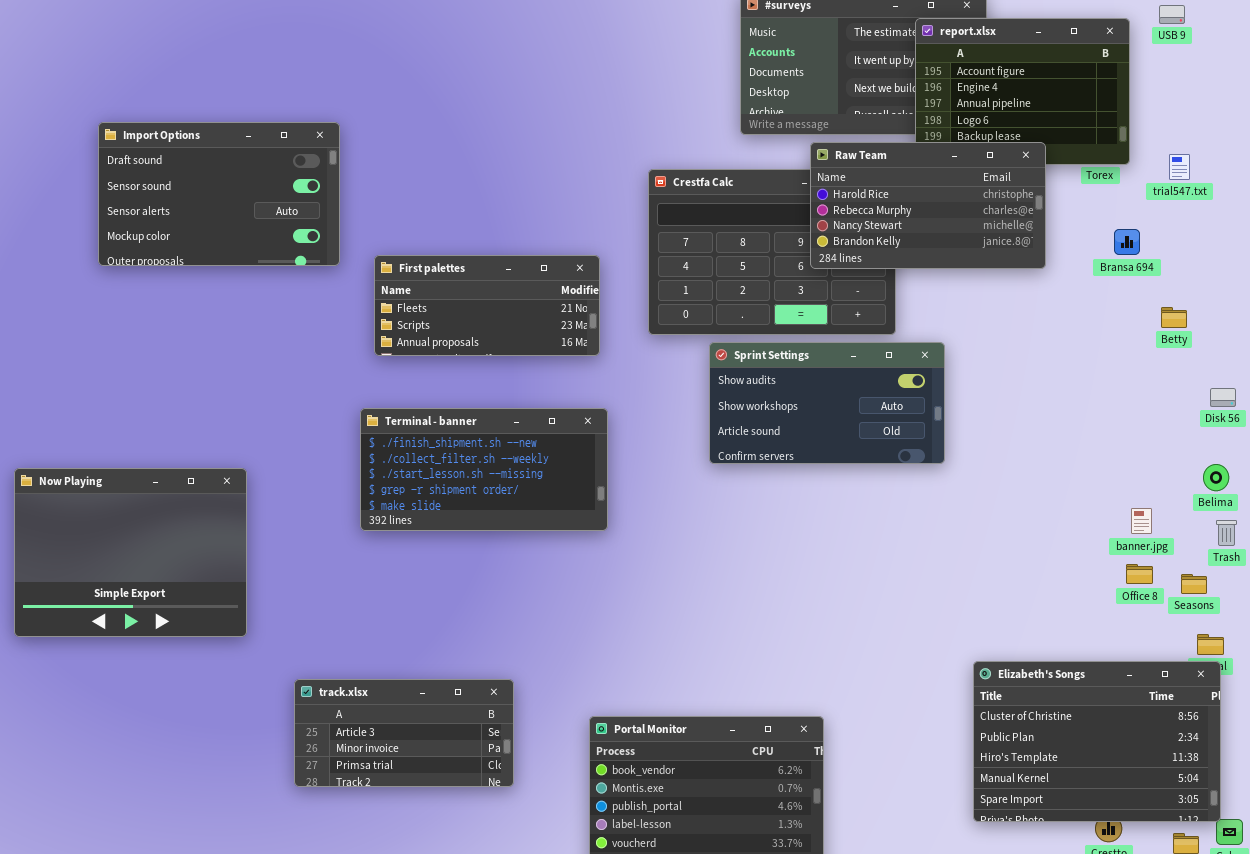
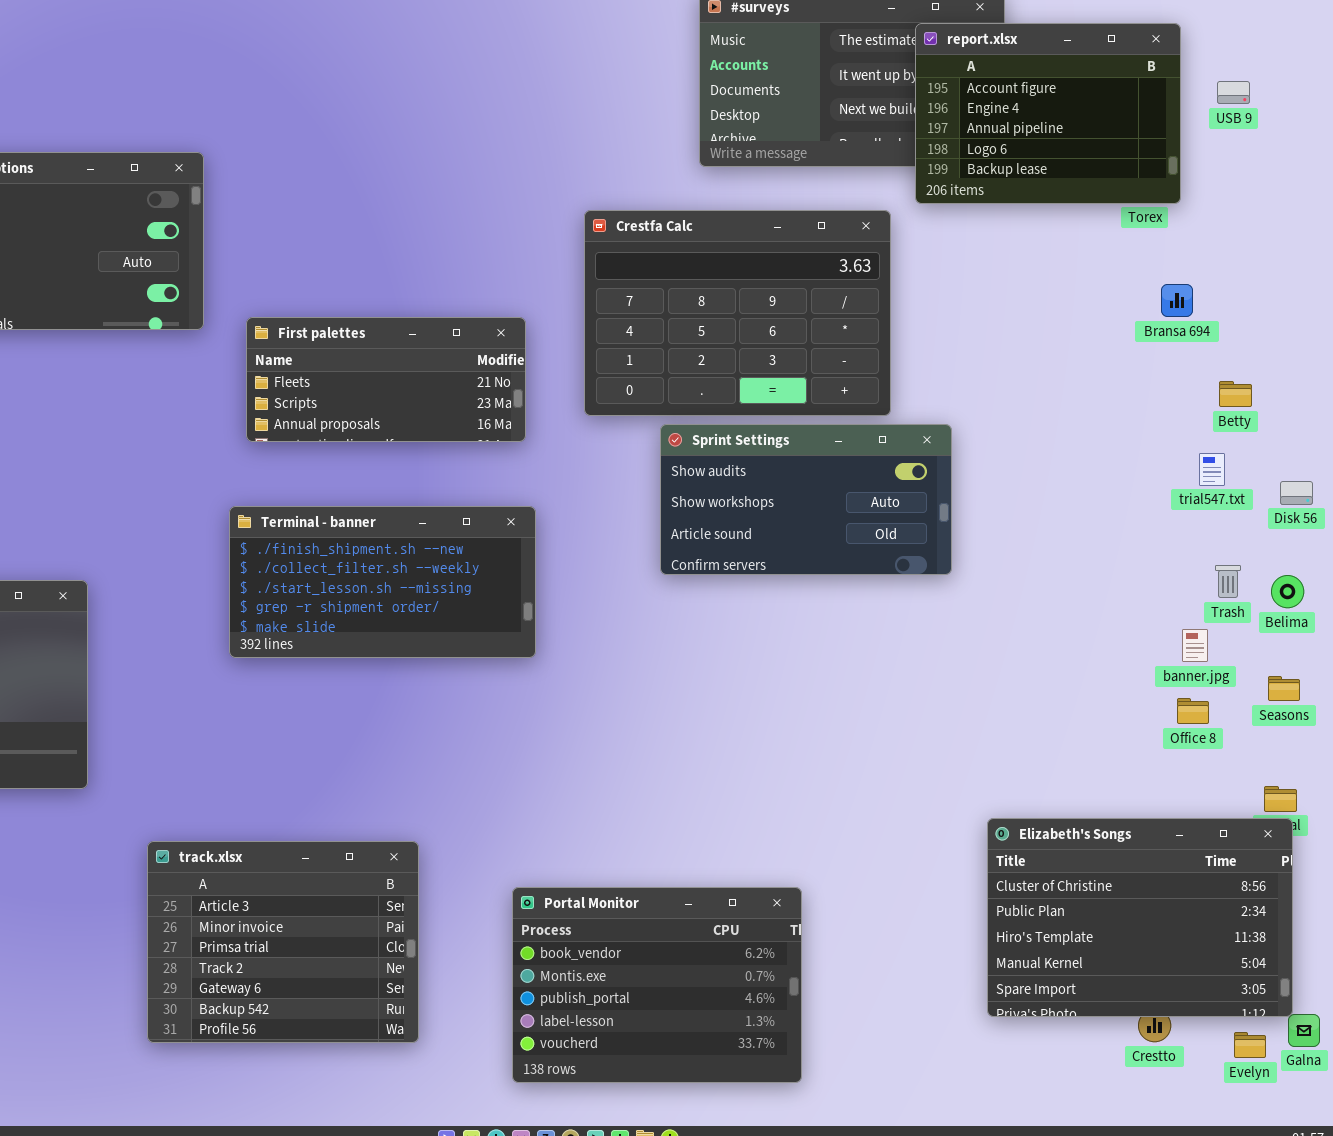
USB 9: [1159,5,1185,24] -> [1217,81,1250,104], moved
Raw Team: [810,142,1046,269] -> none, closed
trial547.txt: [1169,154,1190,180] -> [1199,453,1225,486], moved
Trash: [1216,520,1237,546] -> [1215,565,1241,598], moved
Seasons: [1181,574,1207,594] -> [1268,676,1300,701], moved
track.xlsx: [294,679,514,787] -> [147,841,419,1043], resized

